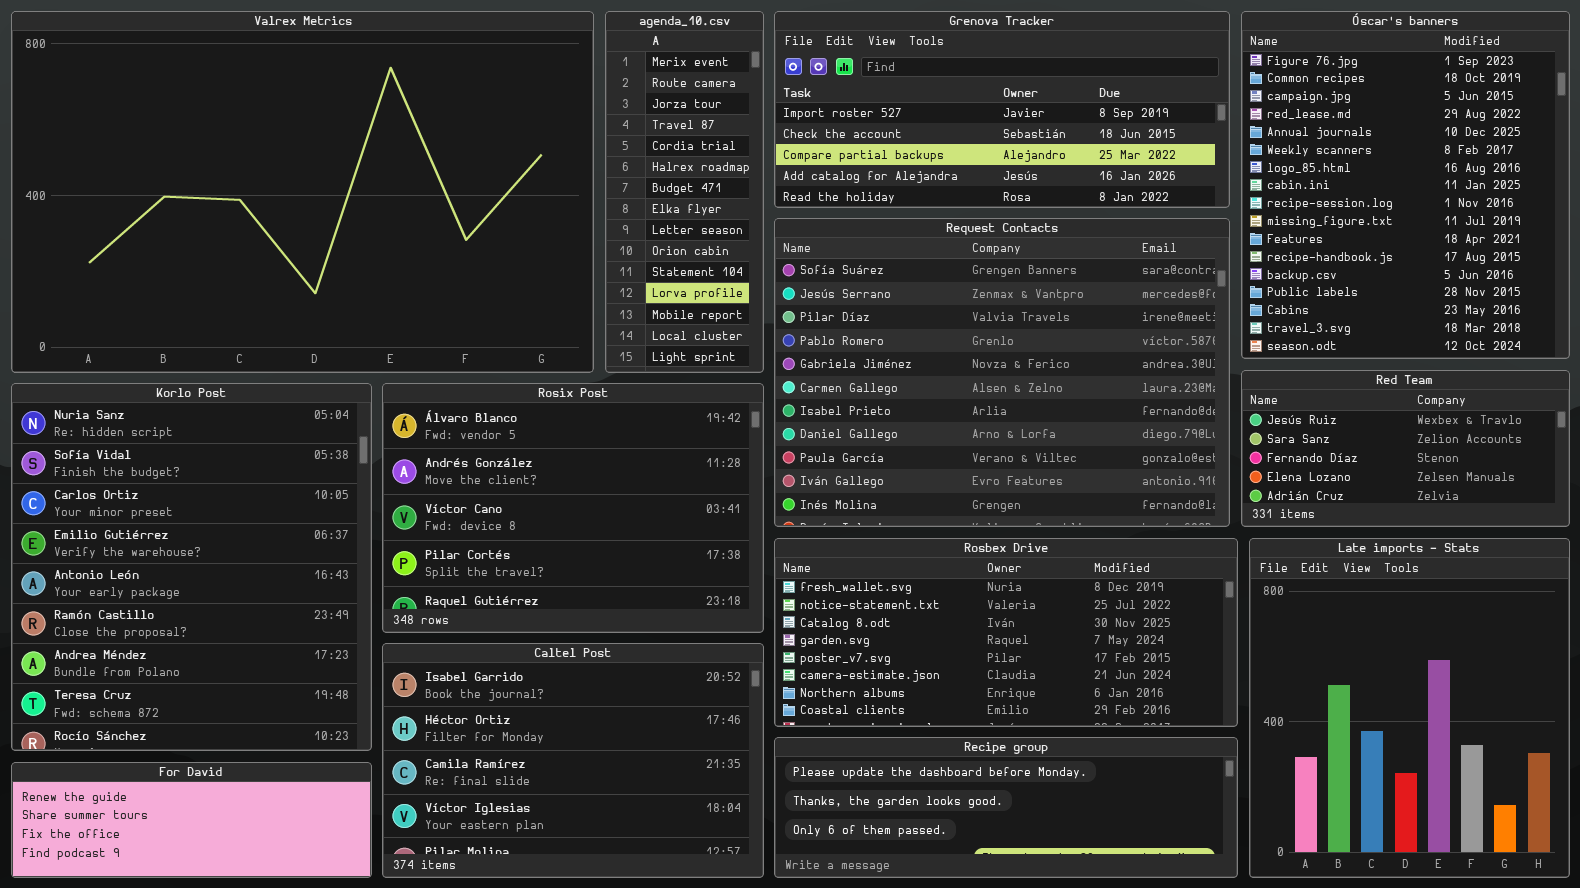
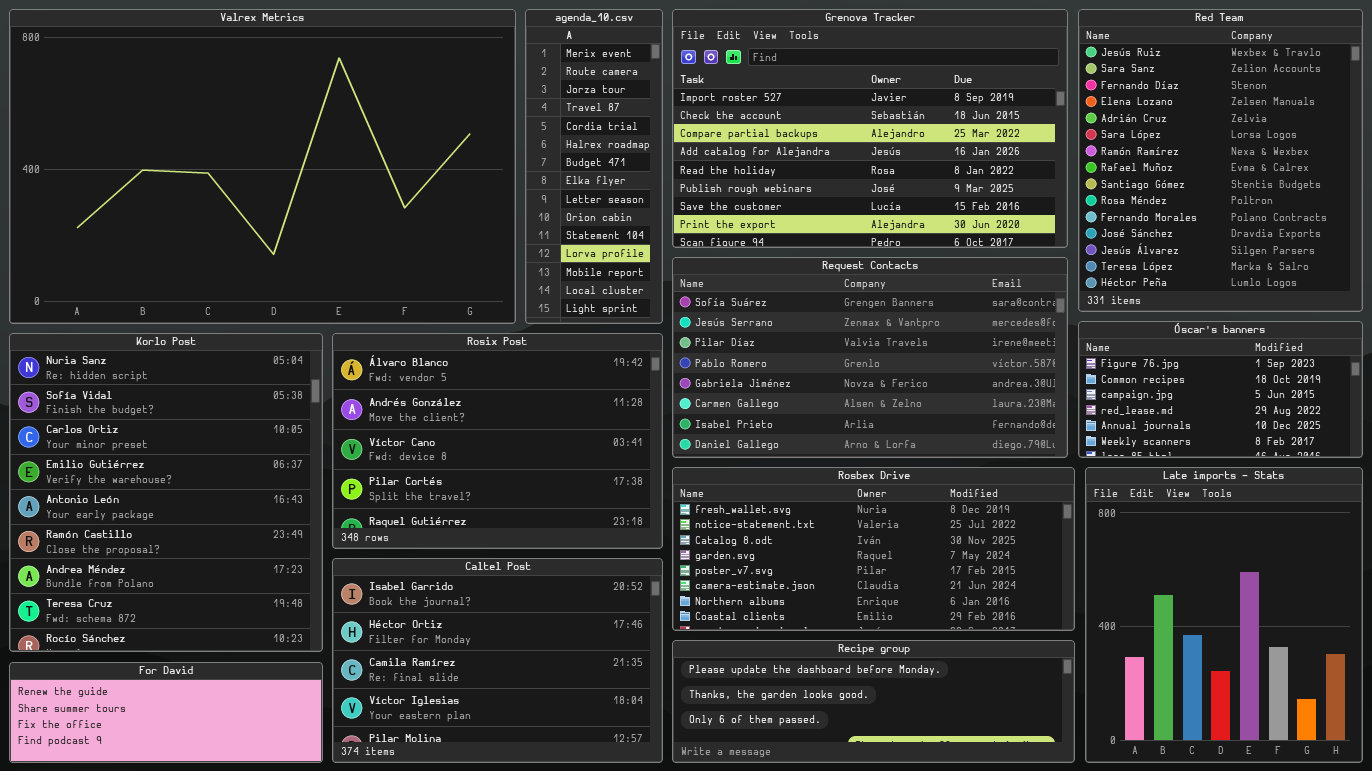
Grenova Tracker: [774,11,1230,208] -> [672,9,1068,248], resized
Óscar's banners: [1241,11,1570,359] -> [1078,321,1363,458], moved, resized
Request Contacts: [774,218,1230,527] -> [672,257,1068,458], resized
Red Team: [1241,370,1570,527] -> [1078,9,1363,312], moved, resized

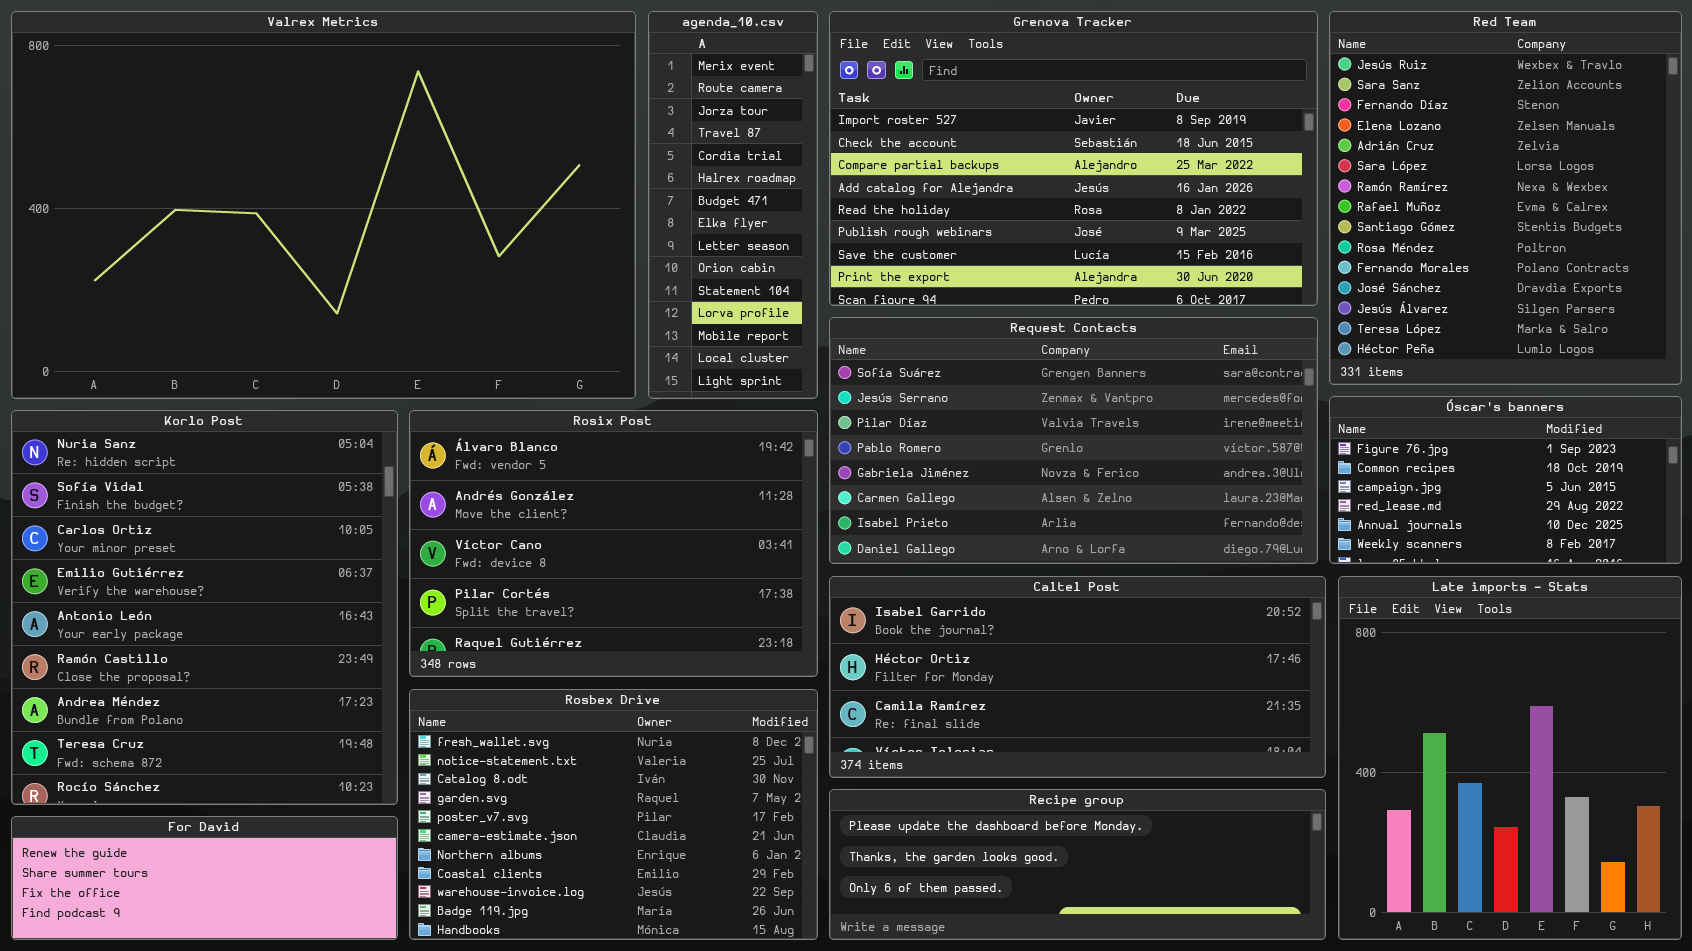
Rosbex Drive: [672,467,1075,631] -> [409,689,818,940], moved, resized
Caltel Post: [332,558,663,763] -> [829,576,1326,778], moved, resized

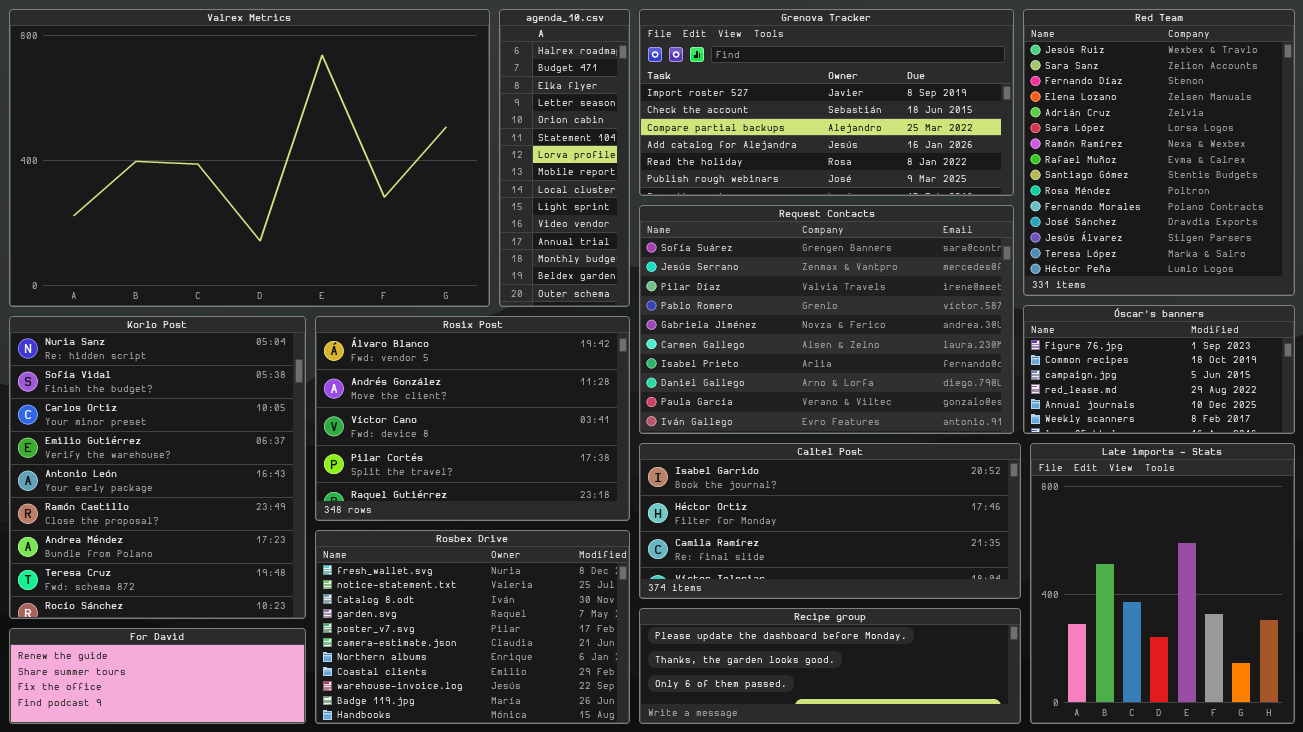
agenda_10.csv: [648,11,818,399] -> [499,9,630,307], scrolled down 5 rows
Grenova Tracker: [829,11,1318,306] -> [639,9,1014,196], resized
Request Contacts: [829,317,1318,564] -> [639,205,1014,434], resized

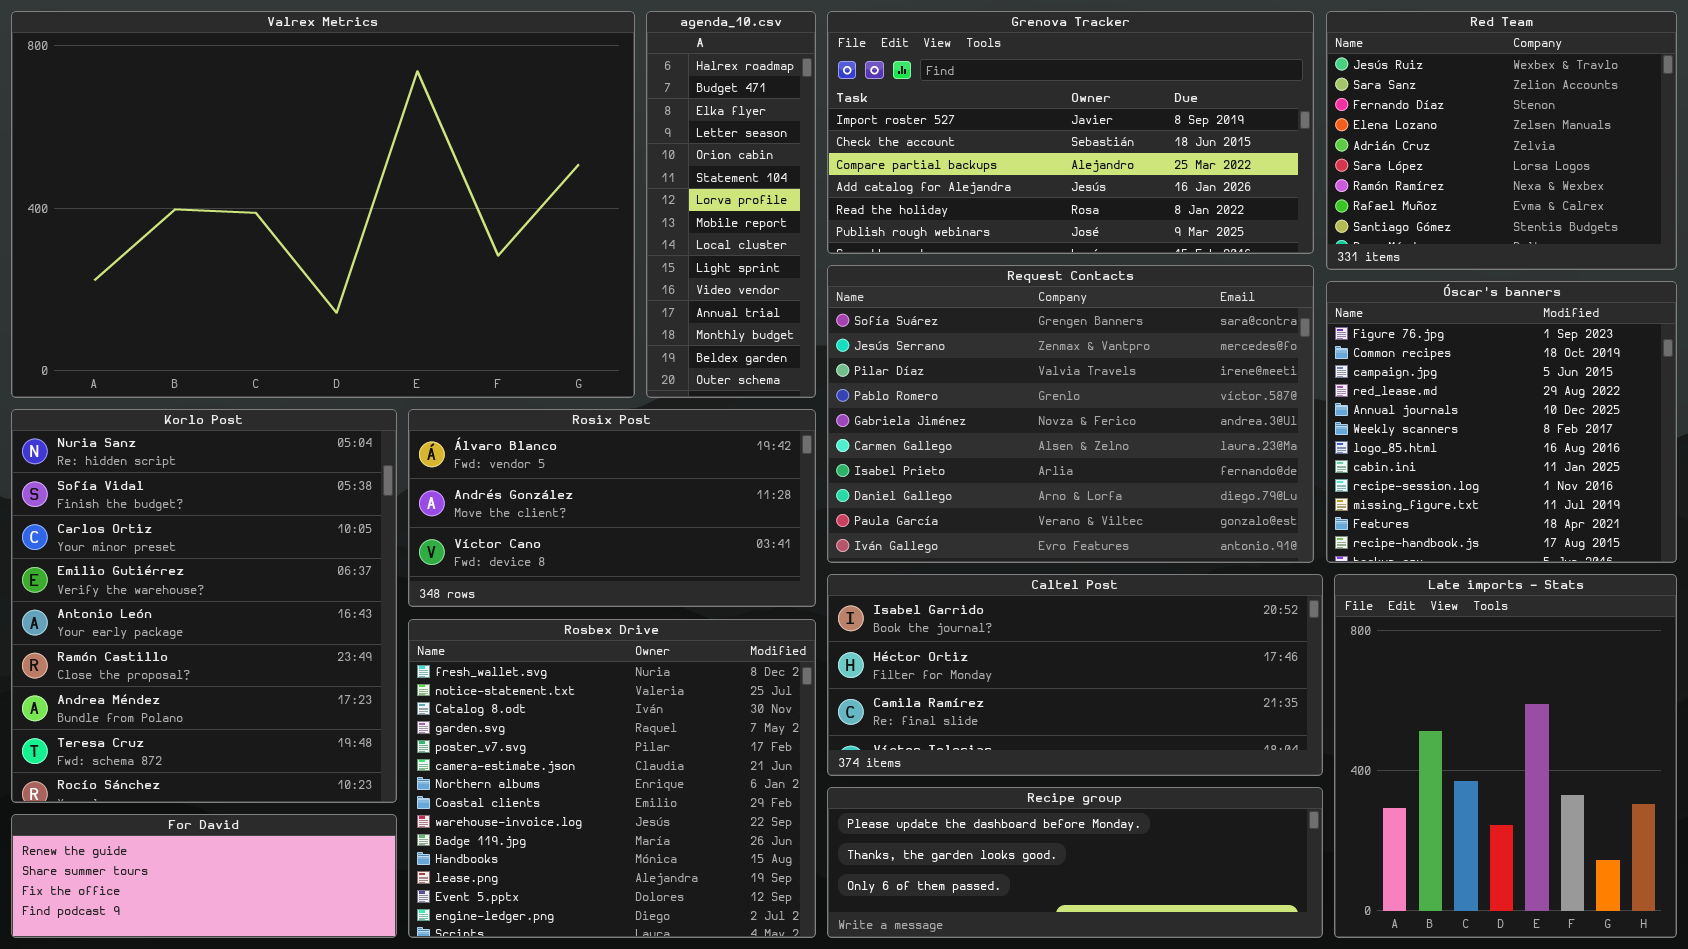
Red Team: [1023,9,1295,296] -> [1326,11,1677,270], resized
Óscar's banners: [1023,305,1295,434] -> [1326,281,1677,563], resized
Rosix Post: [315,316,630,521] -> [408,409,816,607], resized
Rosbex Drive: [315,530,630,724] -> [408,619,816,938], resized

